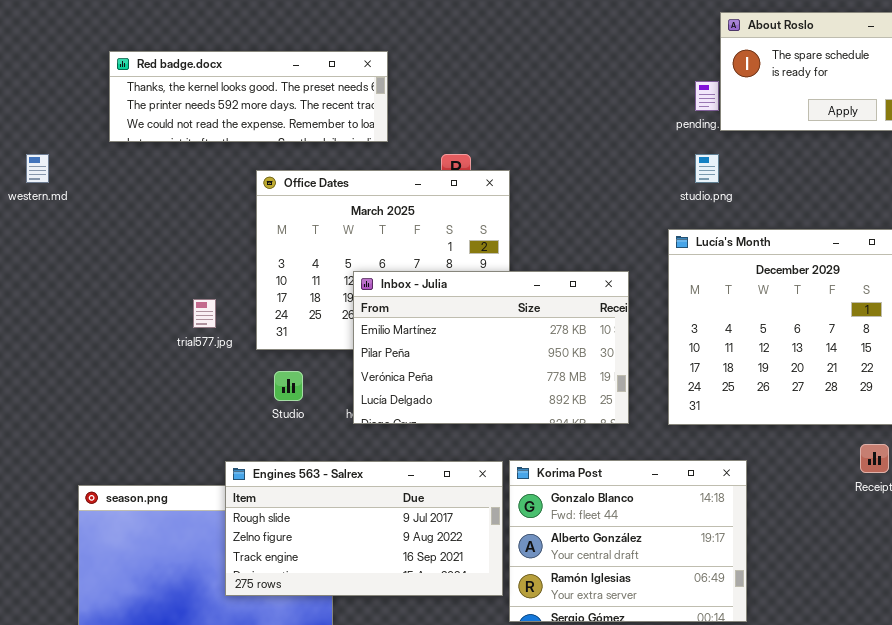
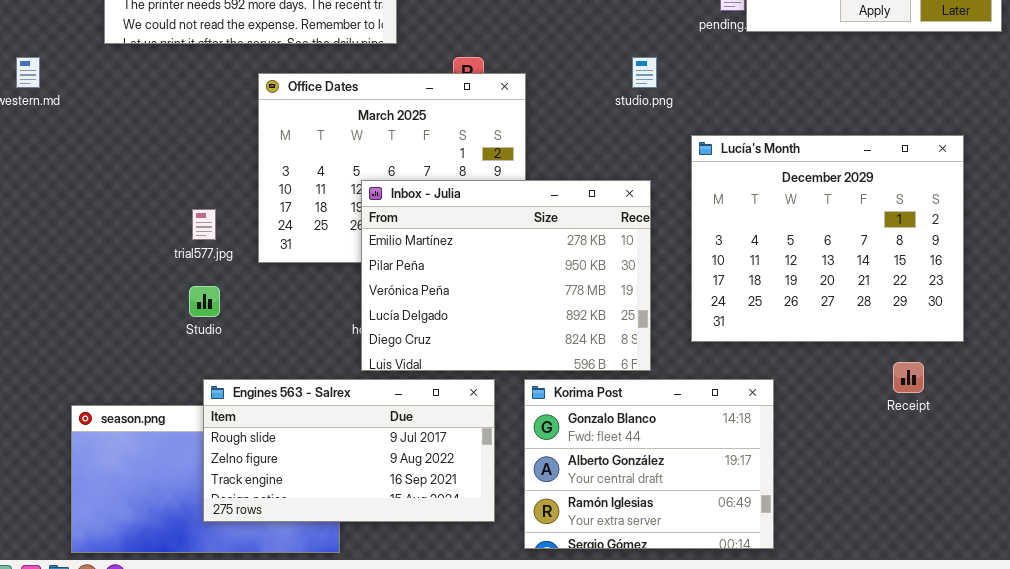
studio.png: [695,154,719,183] -> [632,57,657,88], moved
Inbox - Julia: [353,271,629,424] -> [361,180,651,371], resized
Studio: [274,371,303,401] -> [189,286,220,317], moved
Engines 563 - Salrex: [225,461,503,596] -> [203,379,495,522], moved

